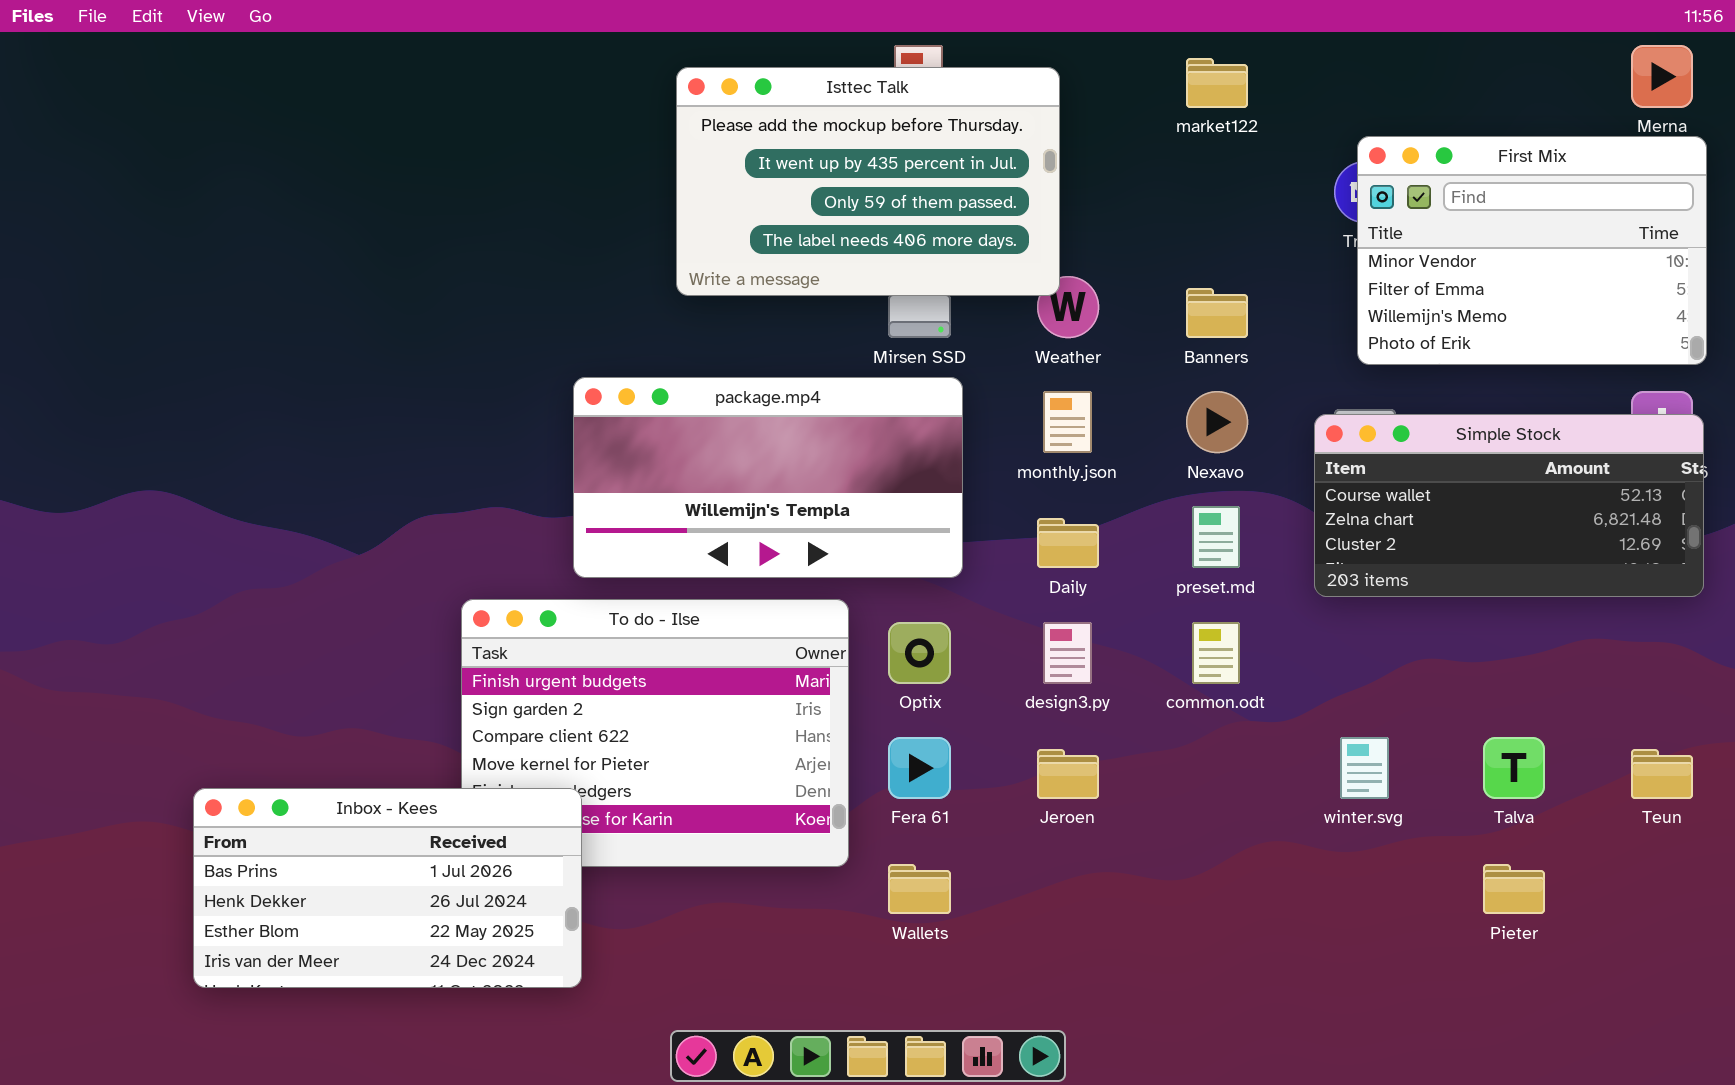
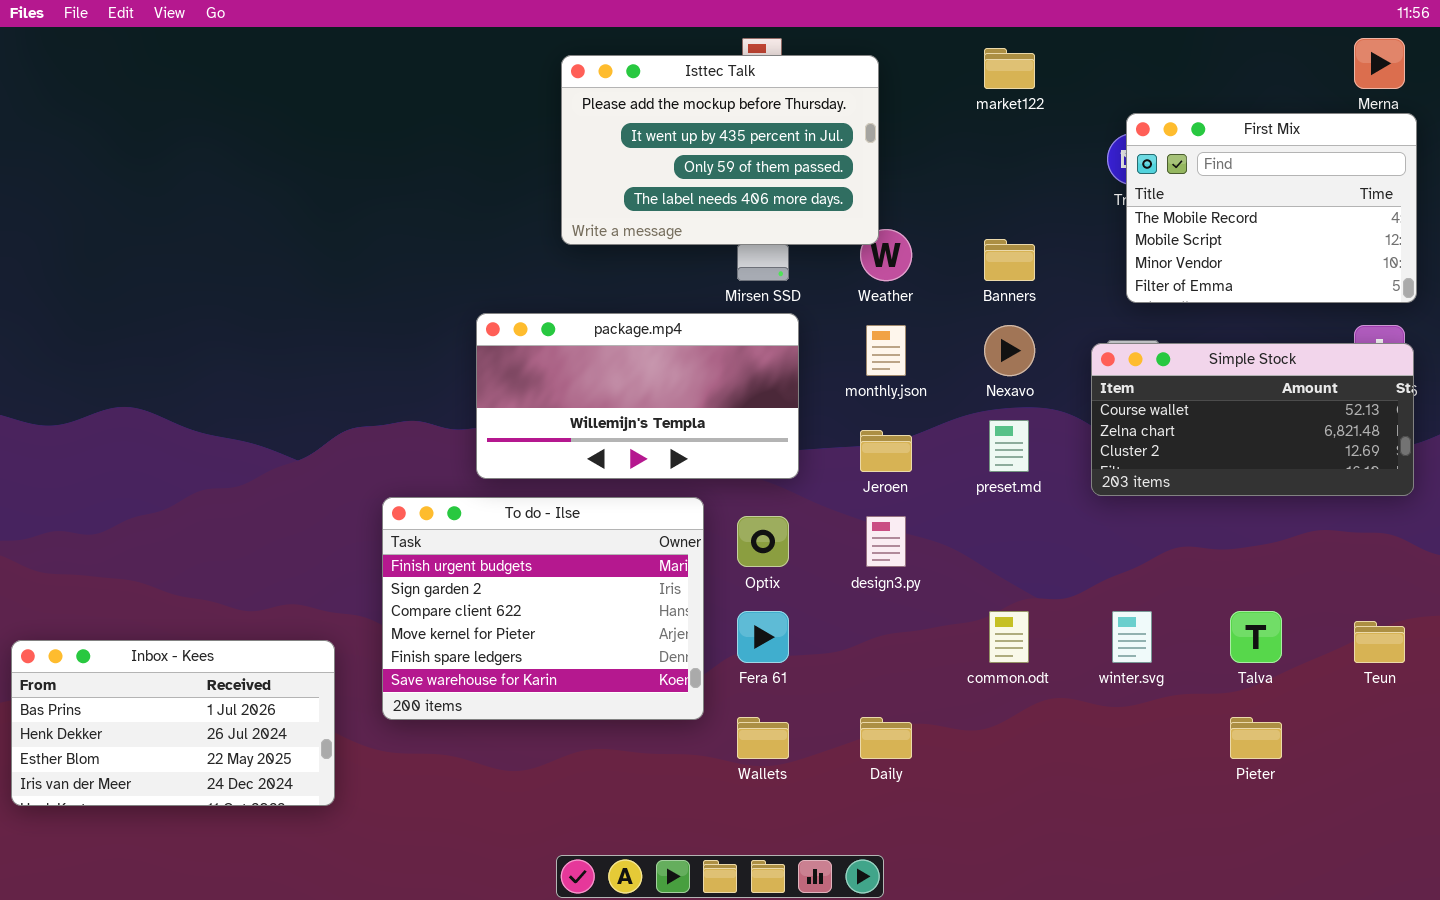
First Mix: [1357,136,1707,365] -> [1126,113,1417,303], scrolled up 2 rows
Daily: [1037,518,1099,568] -> [860,717,912,759], moved
common.odt: [1192,622,1240,684] -> [989,611,1029,663], moved
Jeroen: [1037,749,1099,799] -> [860,430,912,472], moved
Inbox - Kees: [193,788,582,988] -> [11,640,335,806], moved

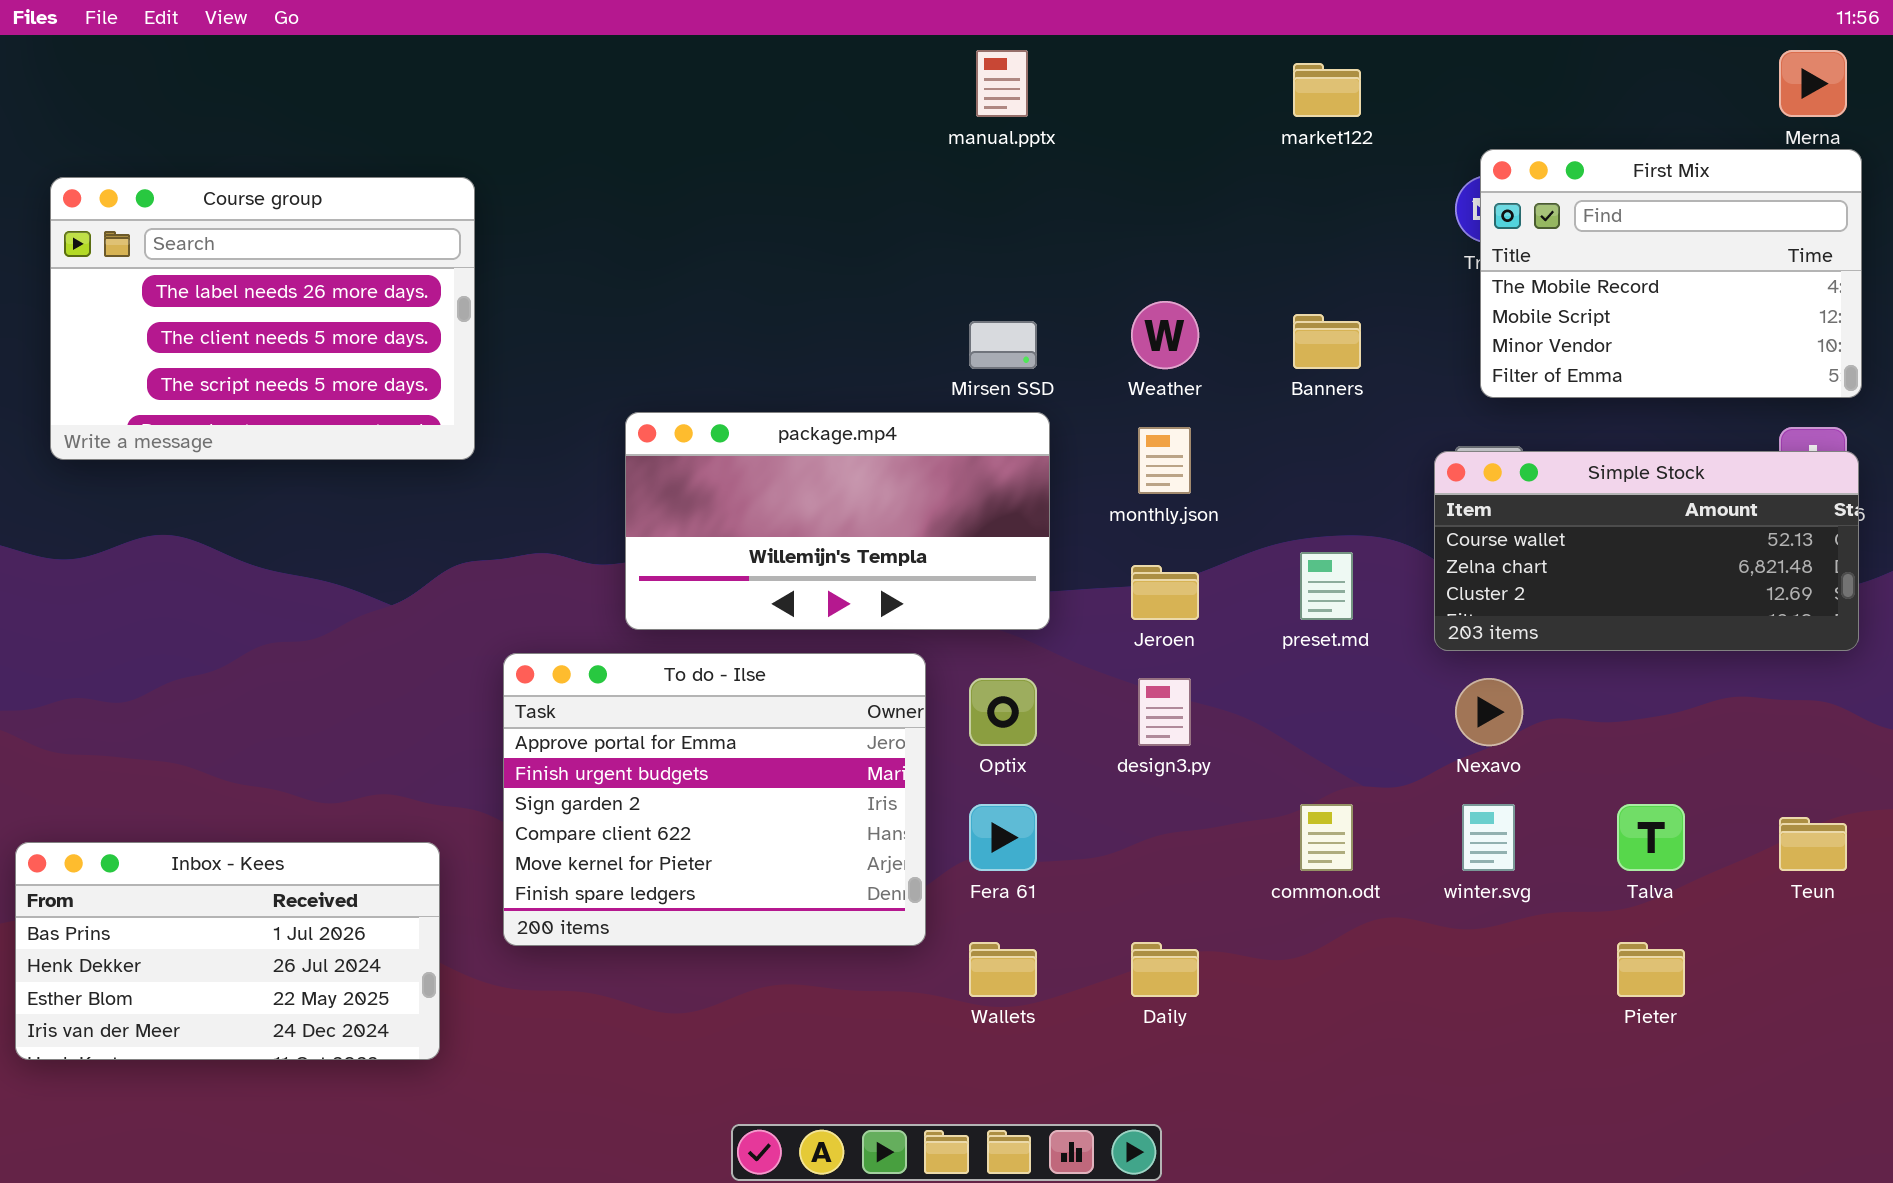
Isttec Talk: [561,55,879,245] -> none, closed
Course group: none -> [50,177,475,460], opened
Nexavo: [984,325,1035,376] -> [1455,678,1523,746], moved
To do - Ilse: [382,497,704,720] -> [503,653,926,946], scrolled up 1 row

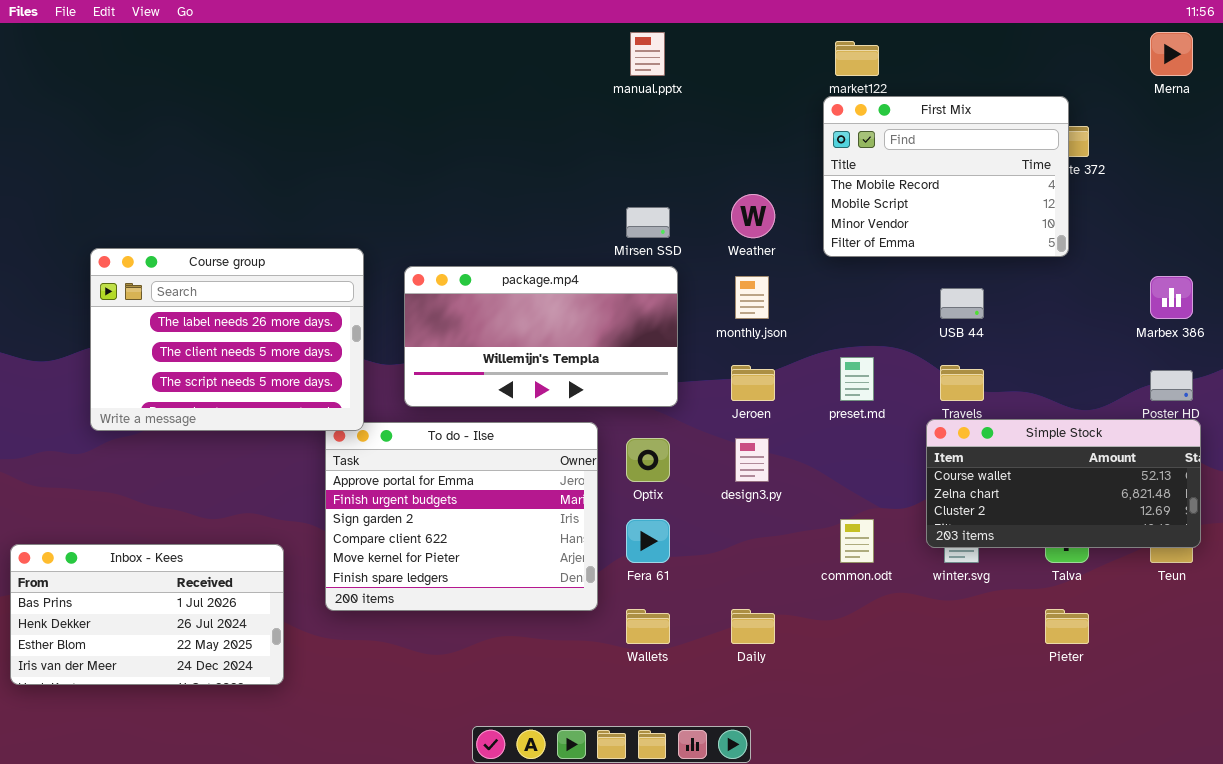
First Mix: [1480,149,1862,398] -> [823,96,1069,257], moved
Course group: [50,177,475,460] -> [90,248,364,431], moved
Simple Stock: [1434,451,1859,651] -> [926,419,1201,548], moved

